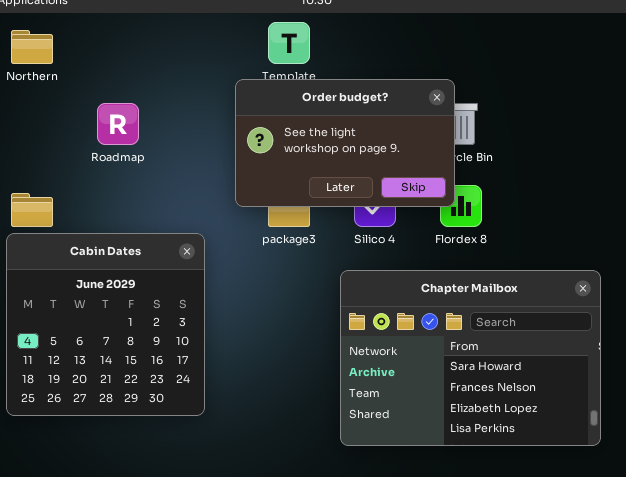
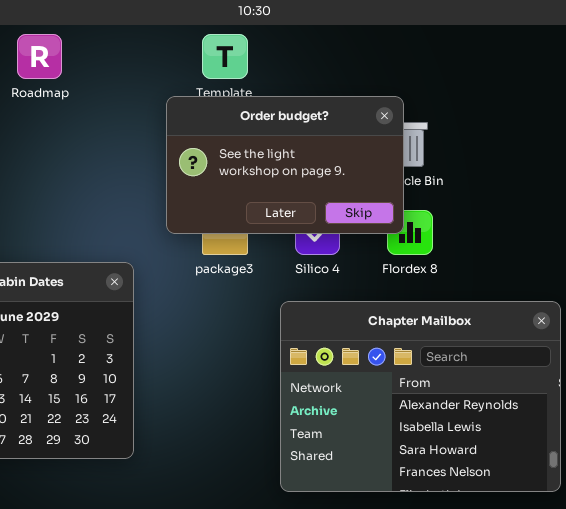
Roadmap: [97,103,139,145] -> [17,34,62,79], moved
Chapter Mailbox: [340,270,601,446] -> [280,301,561,492], scrolled up 2 rows

